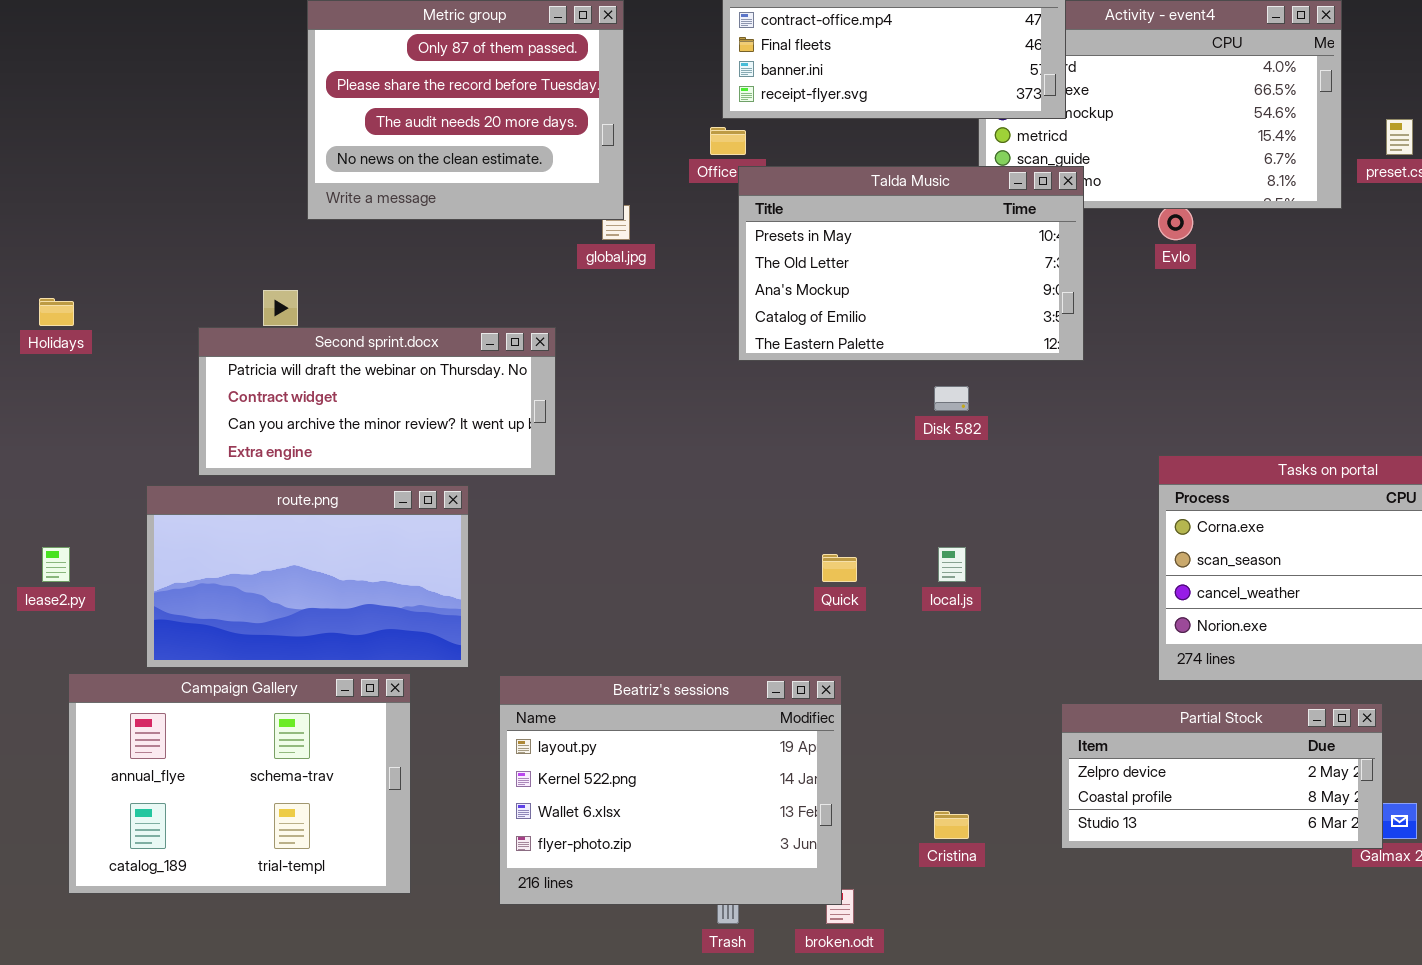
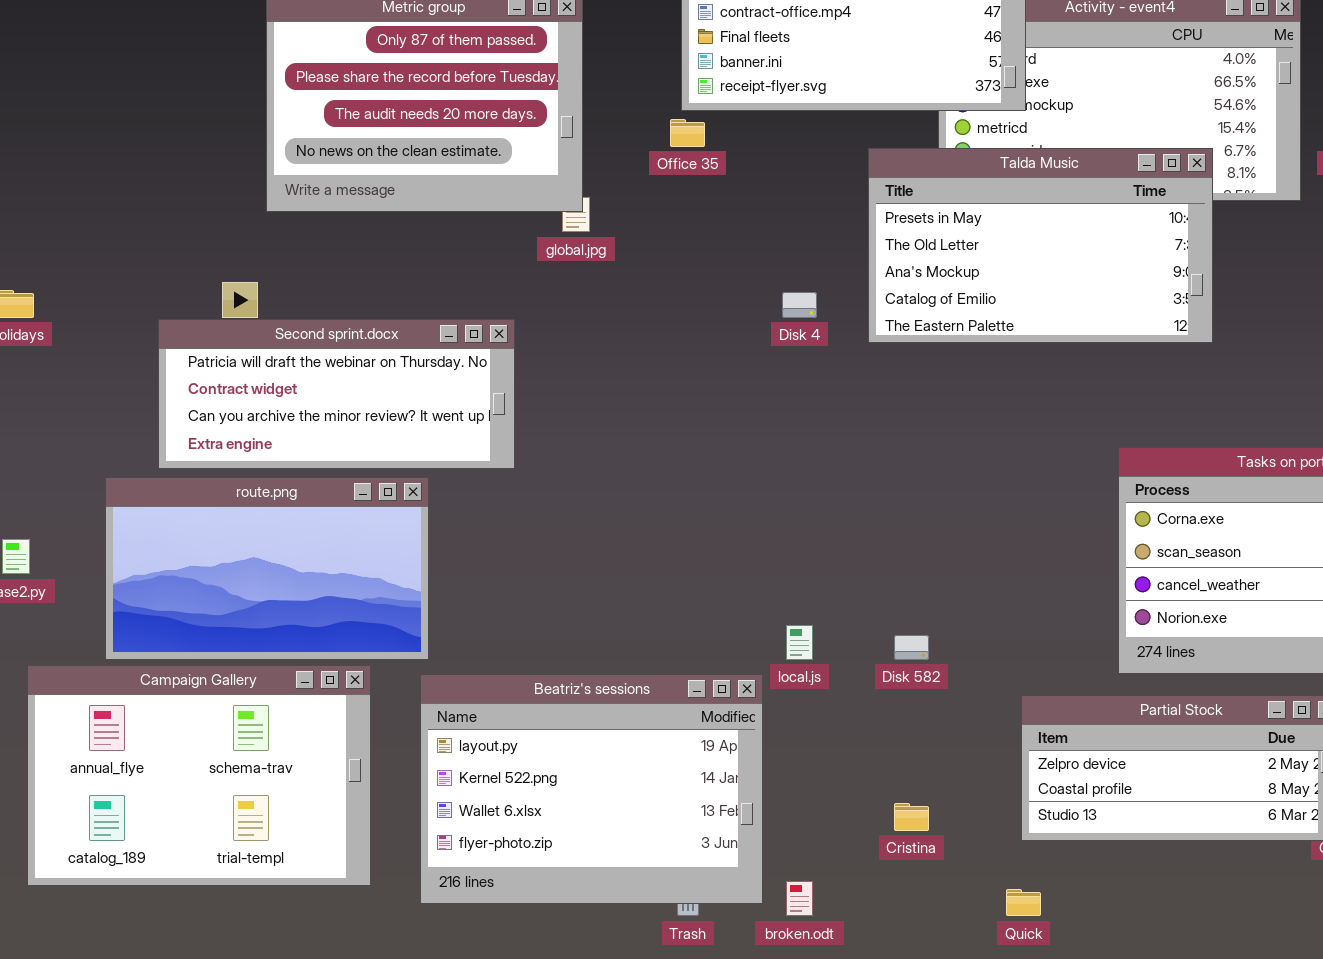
Talda Music: [738,166,1084,361] -> [868,148,1213,343], moved
Disk 582: [934,386,969,411] -> [894,635,929,660], moved
local.js: [938,547,966,582] -> [786,625,813,660], moved
Quick: [822,554,857,582] -> [1006,889,1041,916], moved
Beatriz's sessions: [499,675,842,905] -> [420,674,763,904], moved

